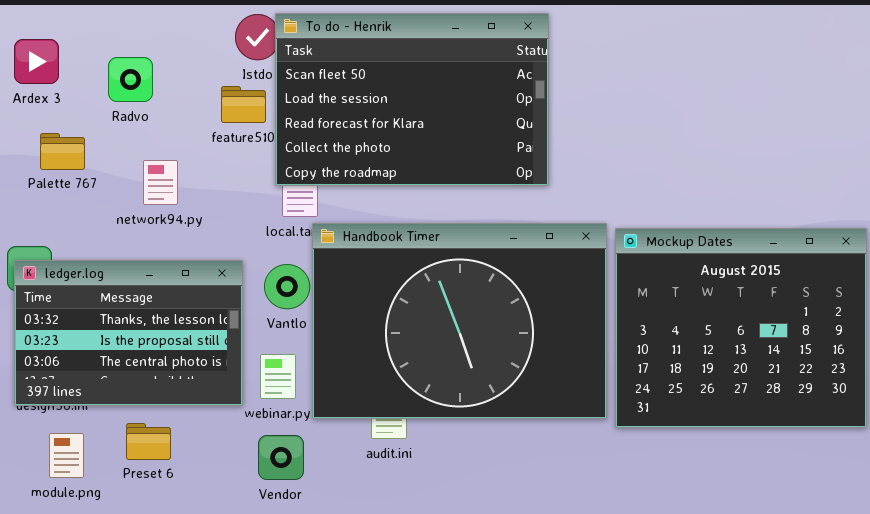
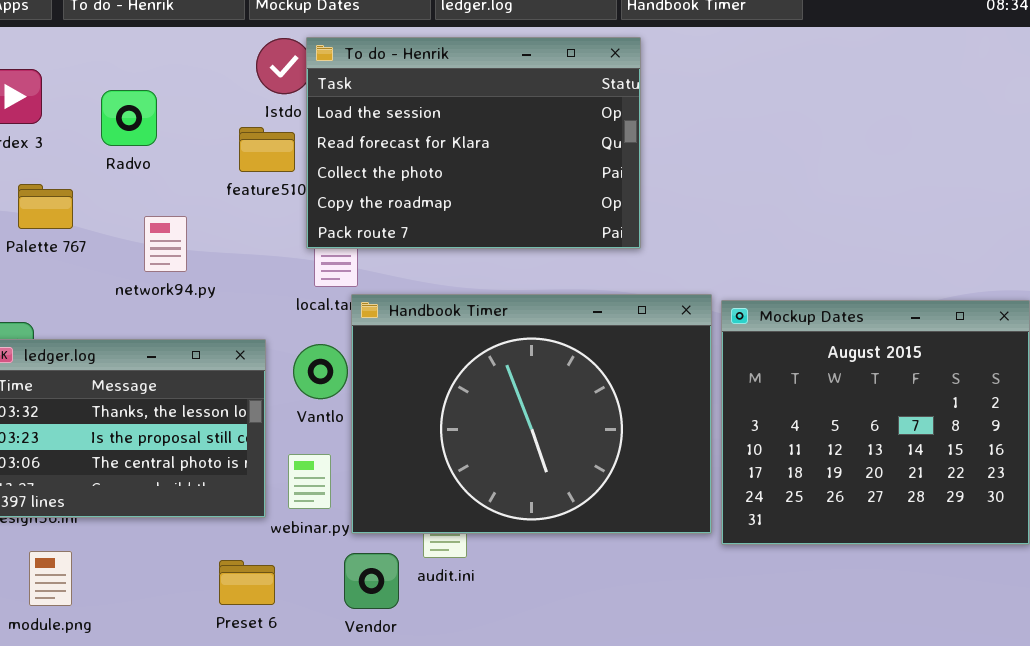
To do - Henrik: [275,13,549,186] -> [306,37,641,249], scrolled down 1 row
Preset 6: [126,423,171,460] -> [219,560,275,605], moved
Vendor: [258,435,304,480] -> [344,553,399,609], moved

